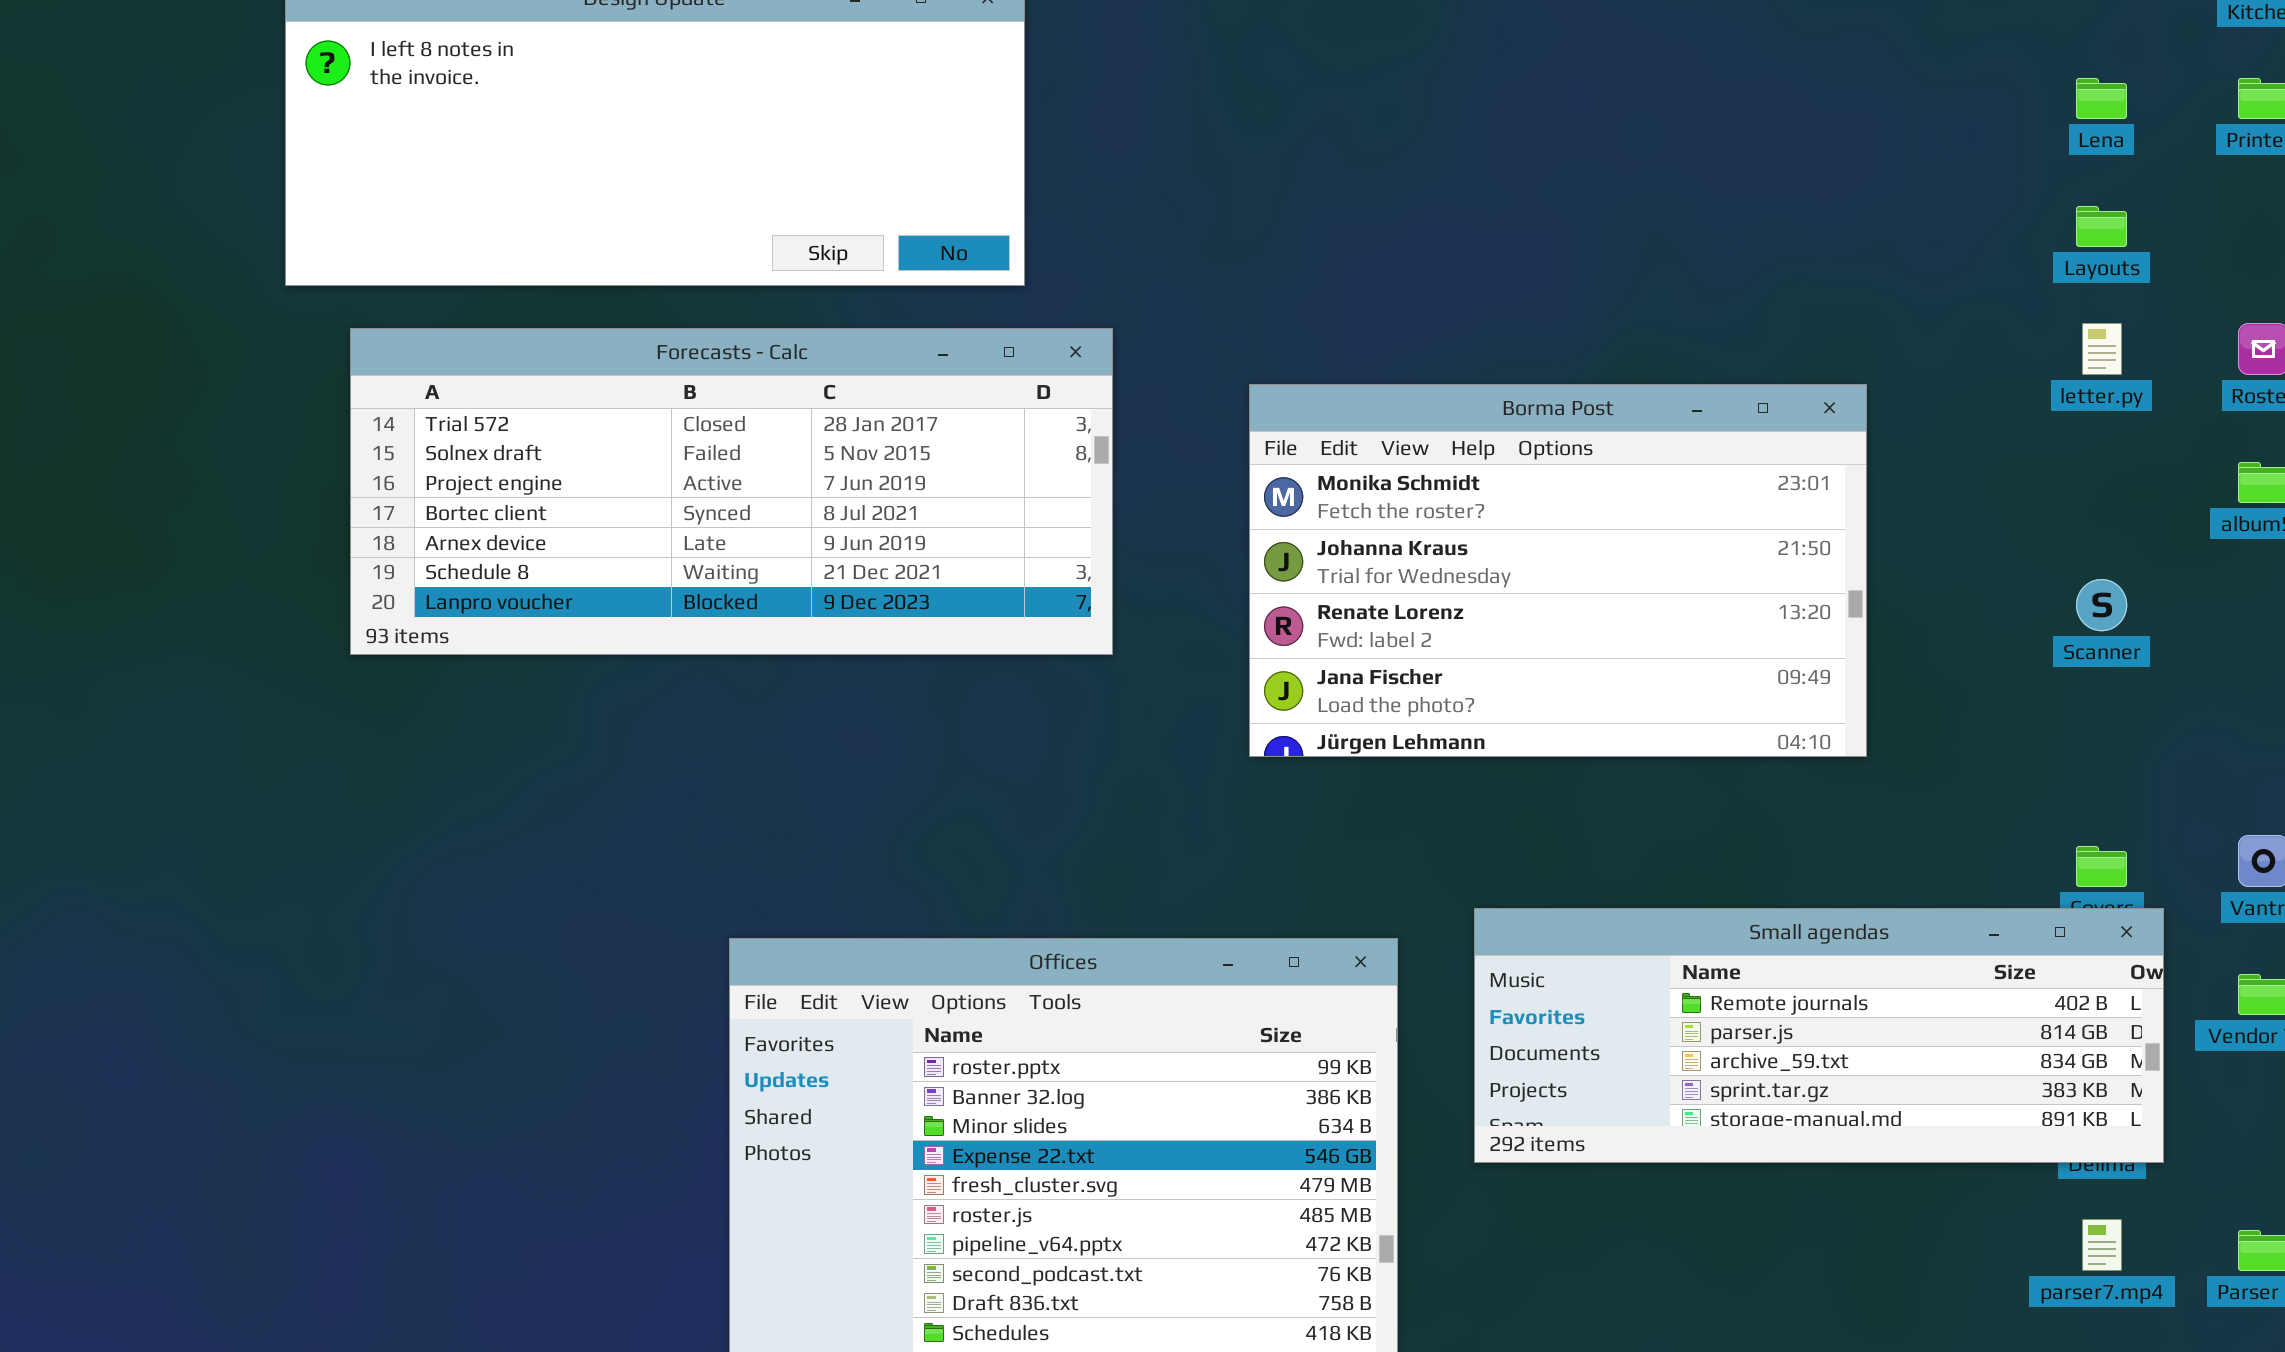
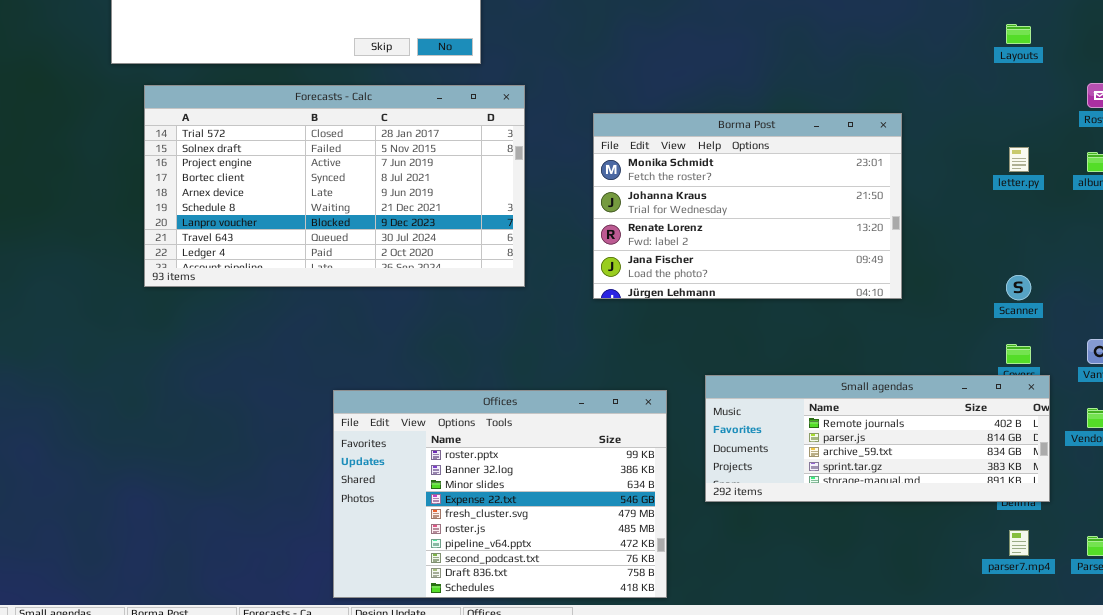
letter.py: [2082,323,2122,375] -> [1009,147,1029,172], moved
Forecasts - Calc: [350,328,1113,655] -> [144,85,525,287], resized
Scanner: [2076,579,2127,631] -> [1006,275,1031,300], moved

